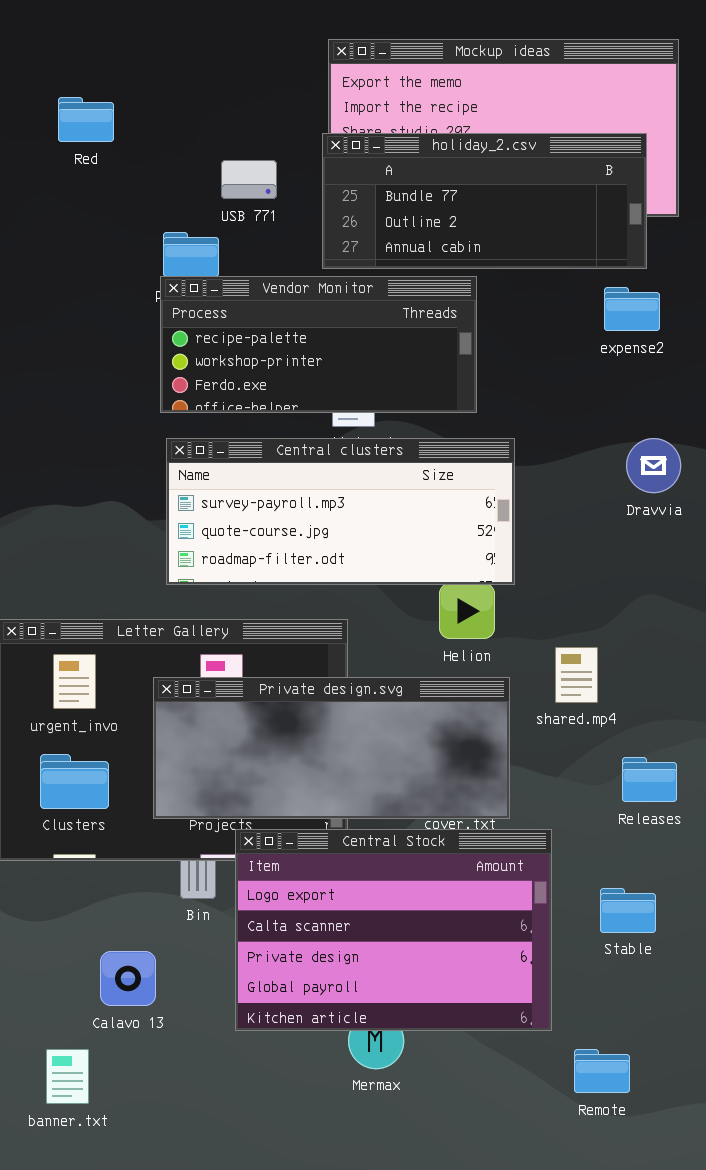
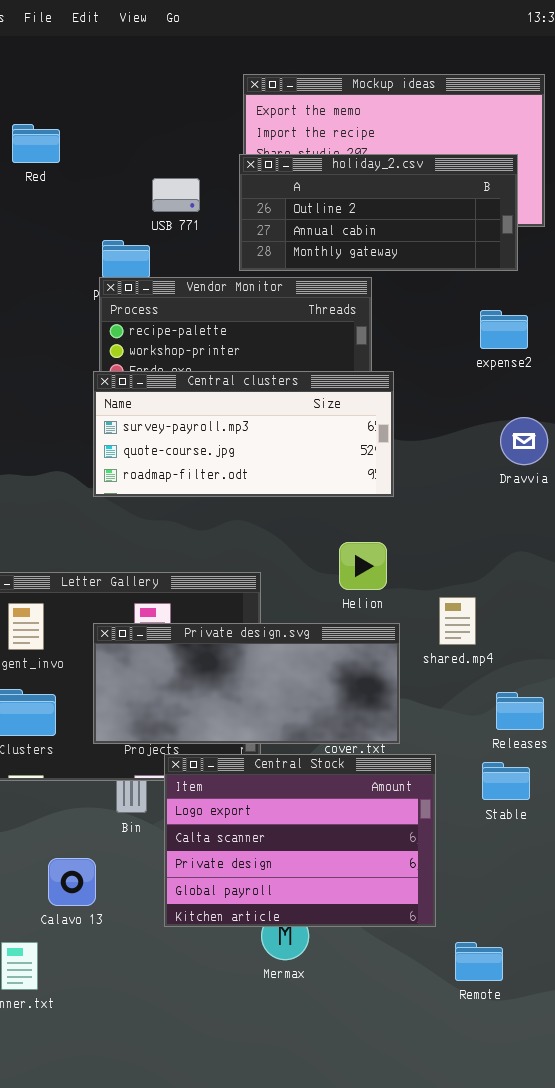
holiday_2.csv: [322,133,647,269] -> [239,154,518,271], scrolled down 1 row
expense2: [604,287,660,331] -> [480,310,528,349], moved
Central clusters: [166,438,515,585] -> [93,371,394,497], moved
Stable: [600,888,656,933] -> [482,762,530,800], moved

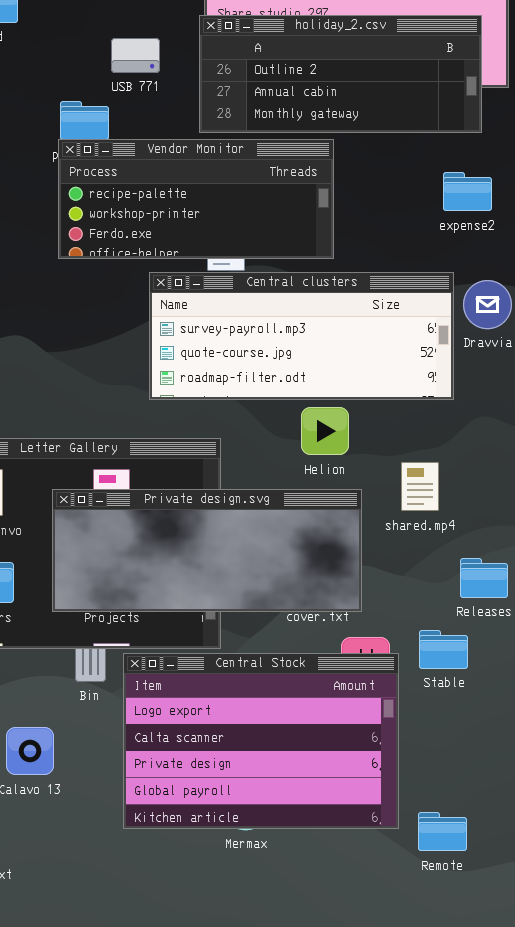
Central clusters: [93,371,394,497] -> [149,272,454,400], moved
Central Stock: [164,754,436,927] -> [123,653,399,829], moved
Stable: [482,762,530,800] -> [419,630,468,669], moved

